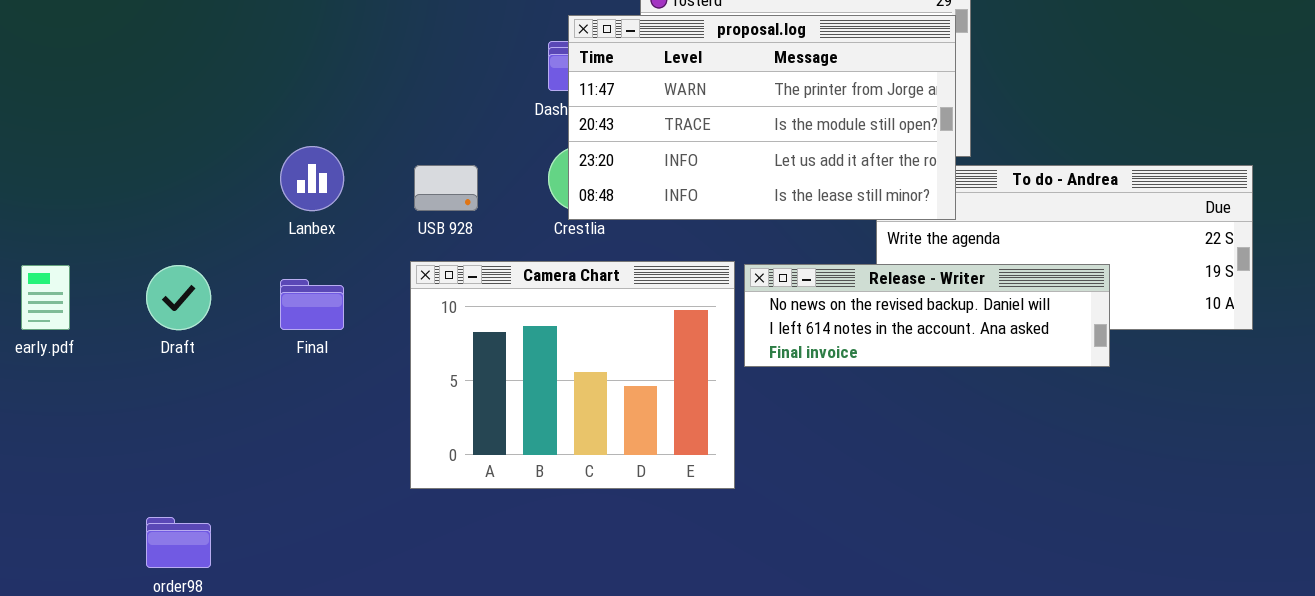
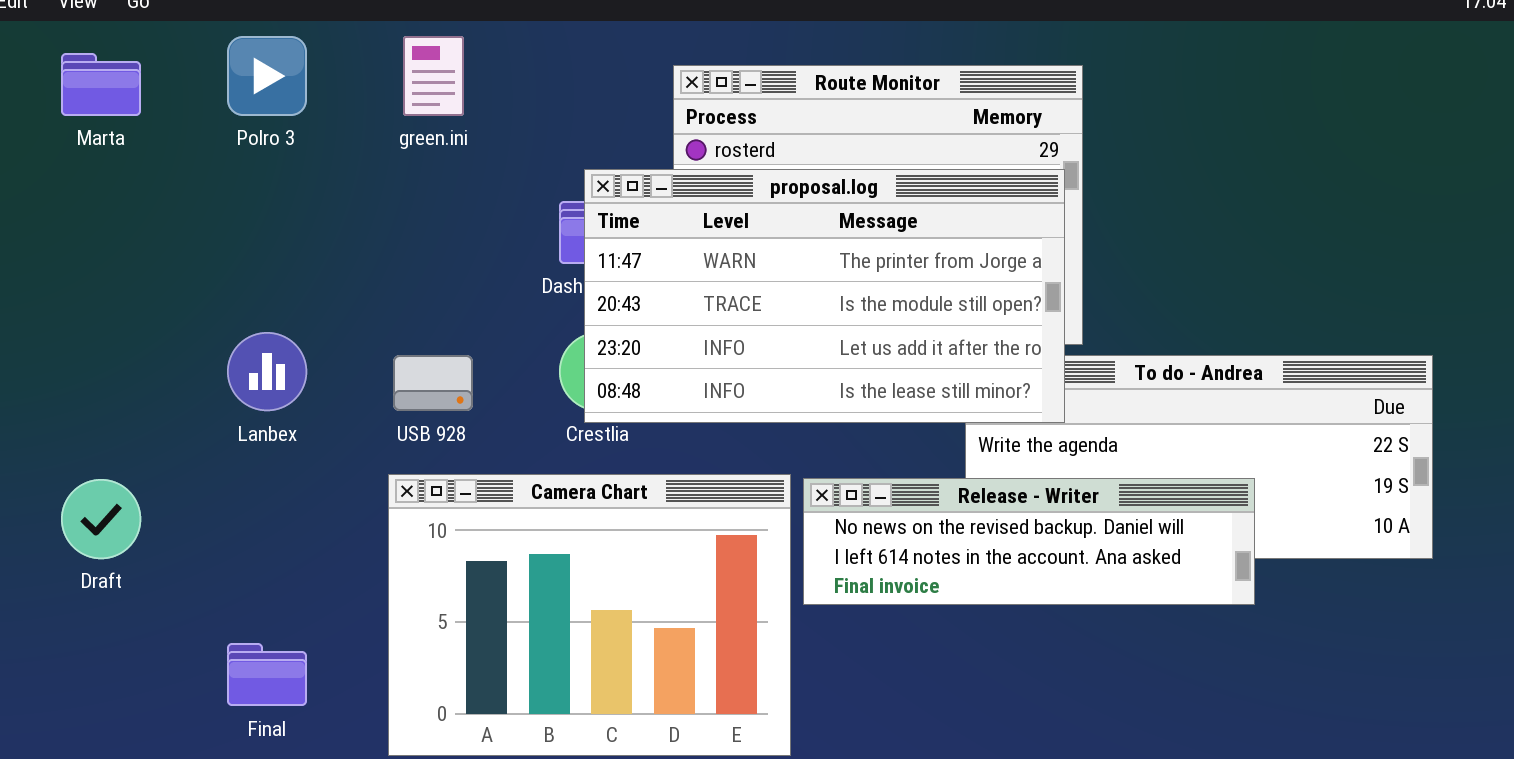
Final: [280,279,344,330] -> [227,643,307,706], moved

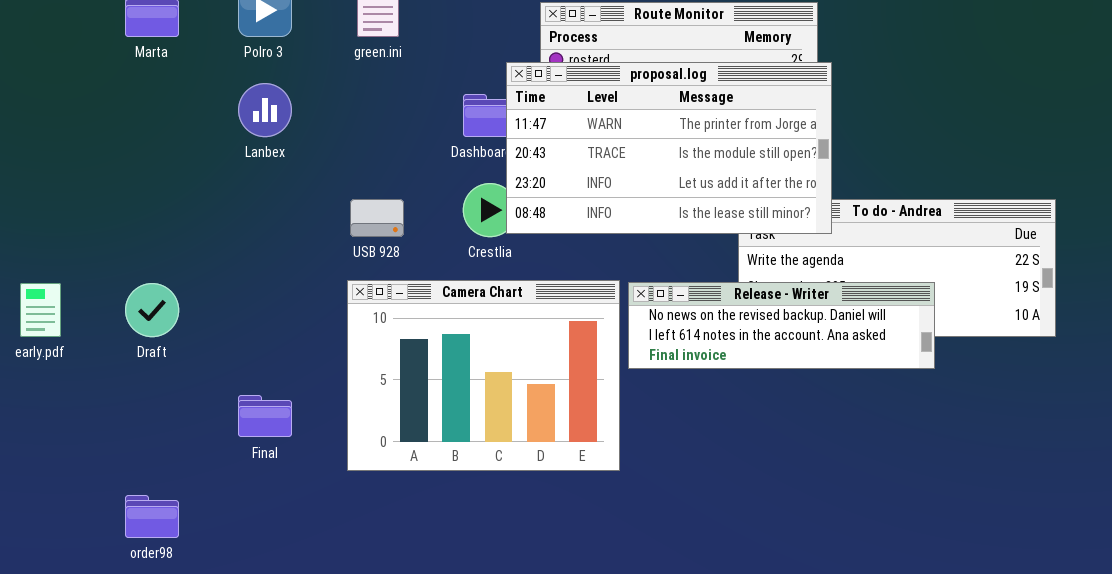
proposal.log: [584,169,1065,423] -> [506,62,832,234], moved
Lanbex: [227,332,307,411] -> [238,83,292,137], moved

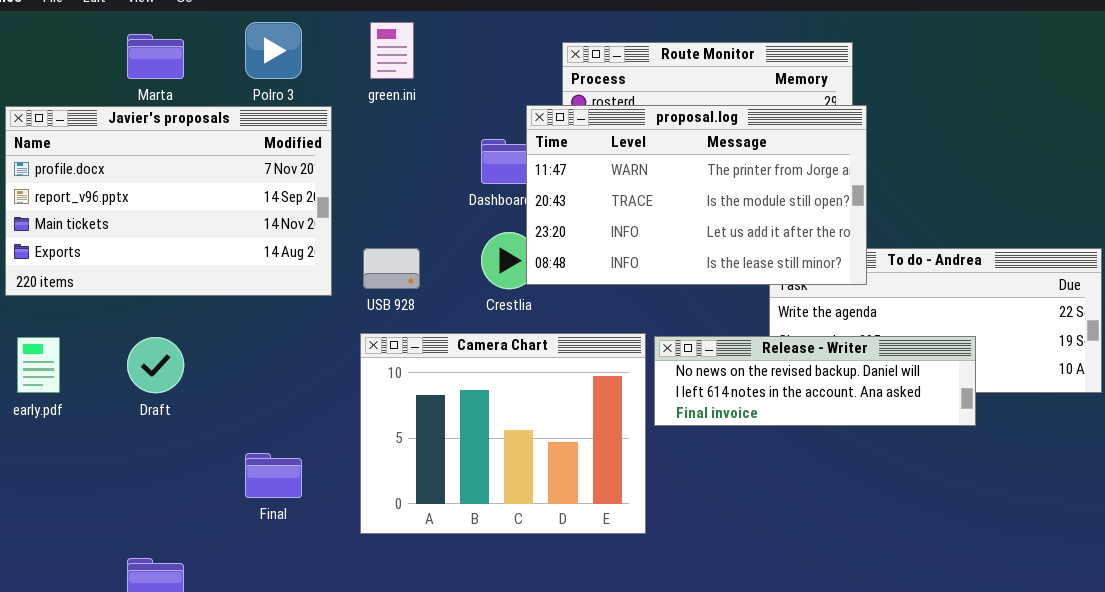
Javier's proposals: none -> [5,106,332,296], opened

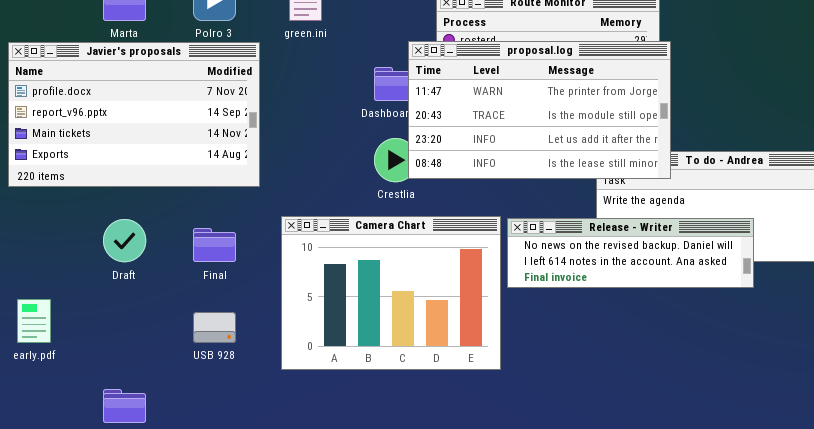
USB 928: [363,248,420,289] -> [193,312,236,343], moved
early.pdf: [17,337,60,393] -> [17,299,51,343], moved
Final: [245,453,302,498] -> [193,228,236,262], moved

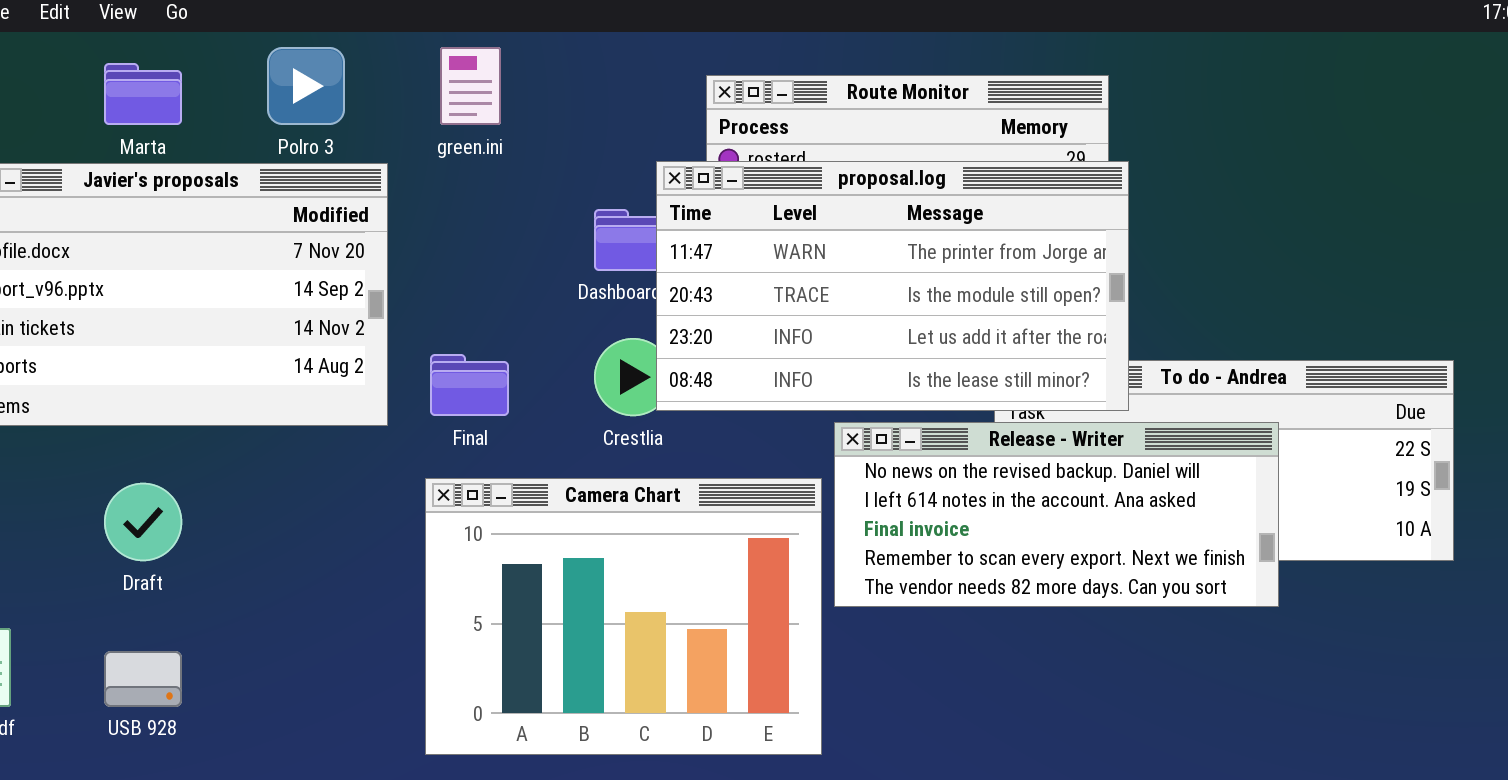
Release - Writer: [507,218,754,288] -> [834,422,1279,607], resized
Final: [193,228,236,262] -> [430,354,509,416], moved
USB 928: [193,312,236,343] -> [104,651,182,707], moved

